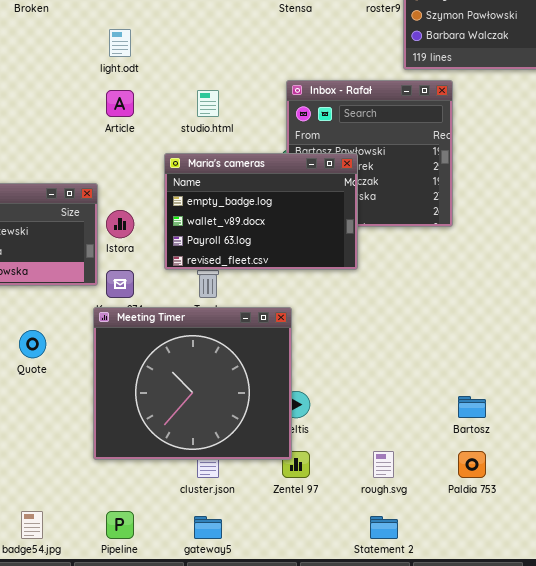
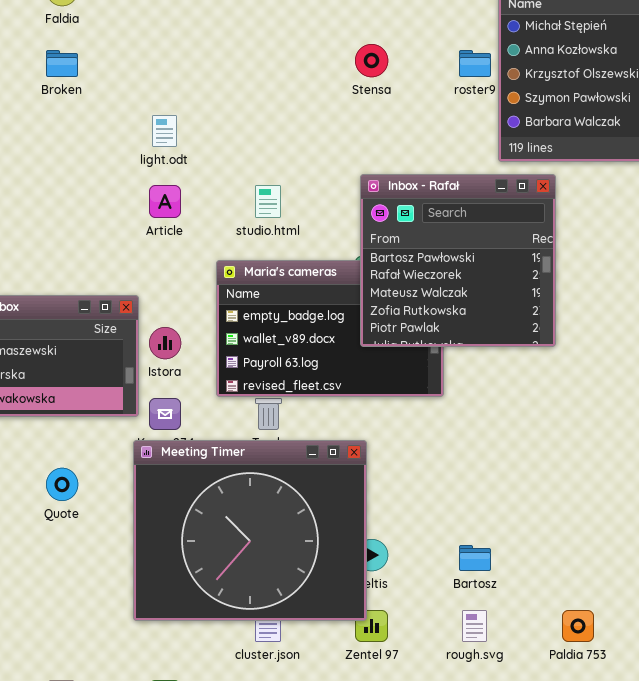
Inbox - Rafał: [286,80,453,227] -> [360,174,556,347], raised
Bartosz: [458,396,486,418] -> [459,545,491,571], moved

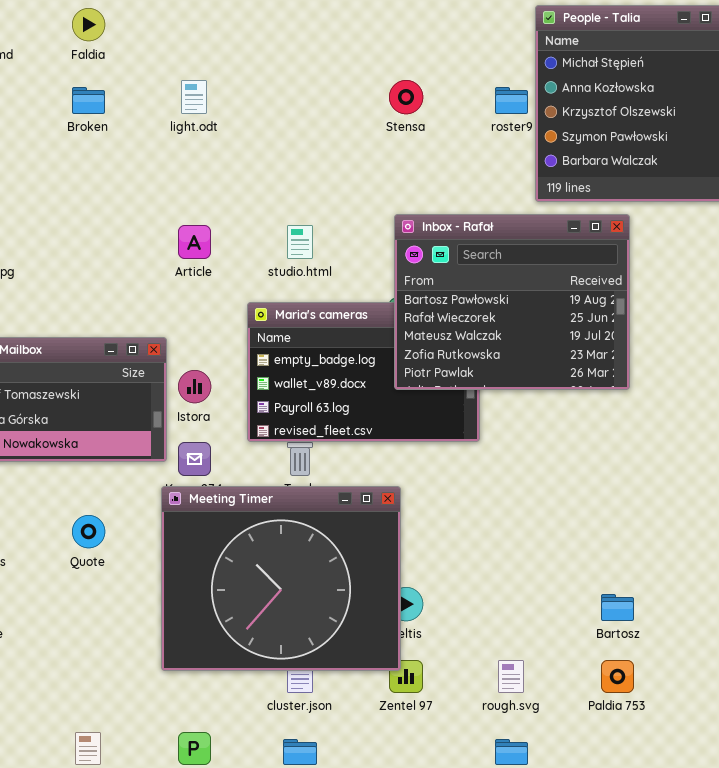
light.odt: [152,115,177,147] -> [181,80,207,114], moved
Inbox - Rafał: [360,174,556,347] -> [394,214,630,390], resized
Bartosz: [459,545,491,571] -> [601,594,634,621], moved

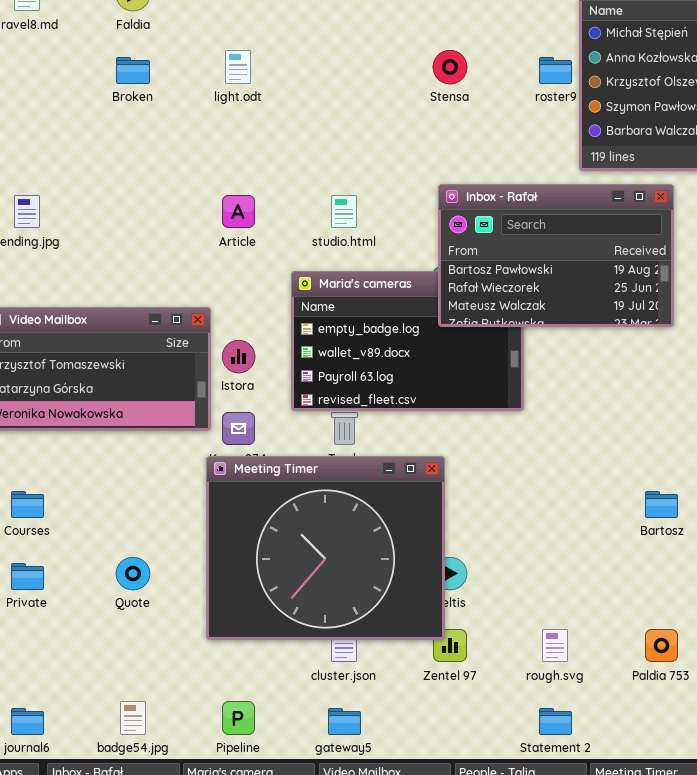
Inbox - Rafał: [394,214,630,390] -> [438,184,674,327], resized
Quote: [72,515,105,548] -> [116,557,150,590], moved
Bartosz: [601,594,634,621] -> [645,491,678,518], moved

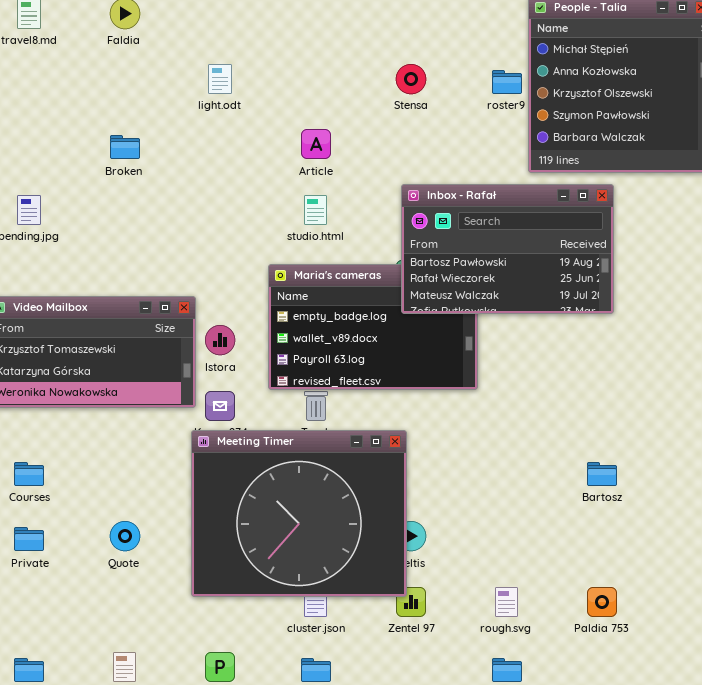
Broken: [116,57,150,84] -> [110,135,140,159], moved
Article: [222,195,255,228] -> [301,129,331,159], moved

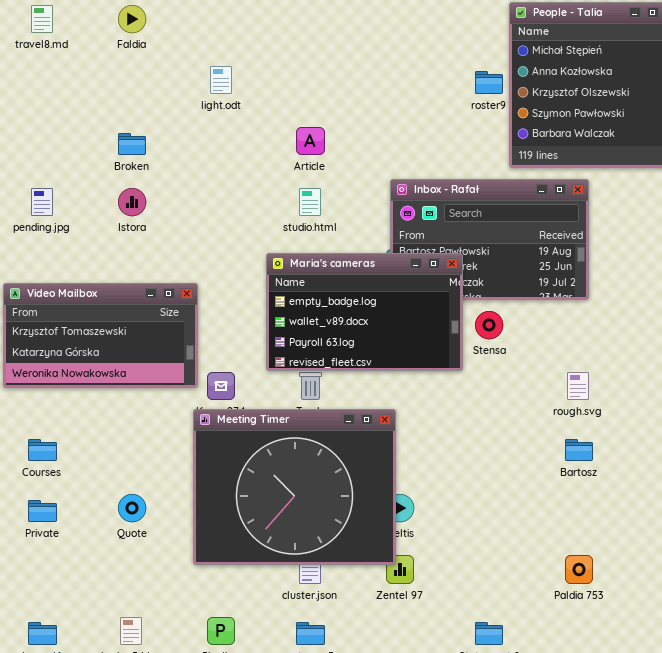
Stensa: [396,64,426,94] -> [475,311,503,339], moved
Maria's cameras: [268,264,478,390] -> [266,253,463,371], raised
Istora: [205,325,235,355] -> [118,188,146,216], moved
rough.svg: [495,587,518,617] -> [567,372,589,400], moved

